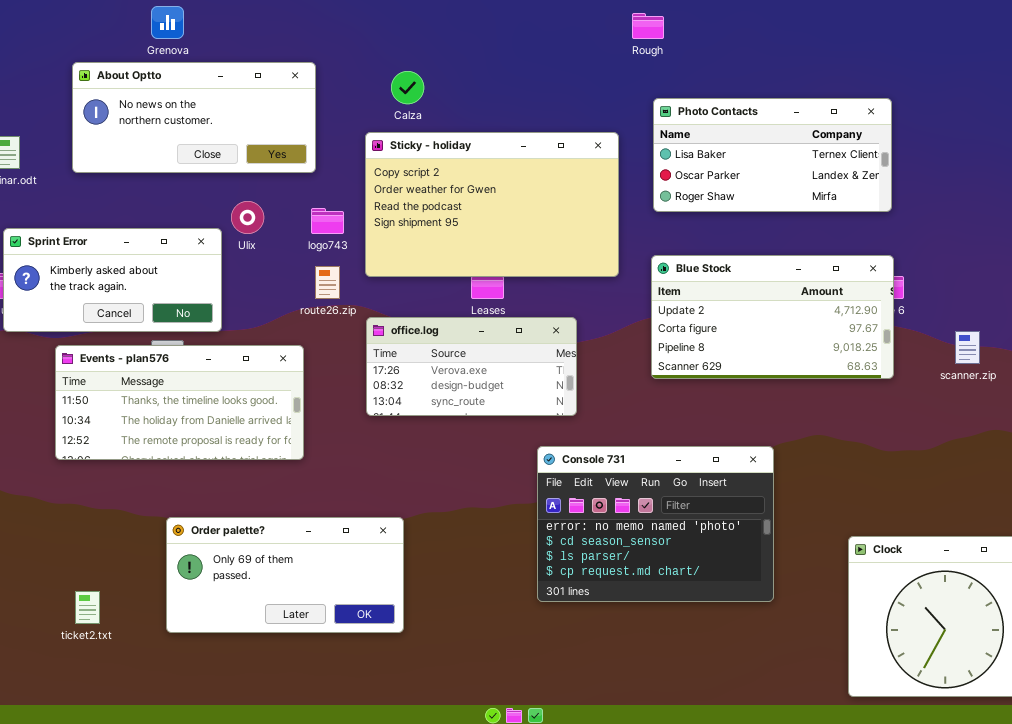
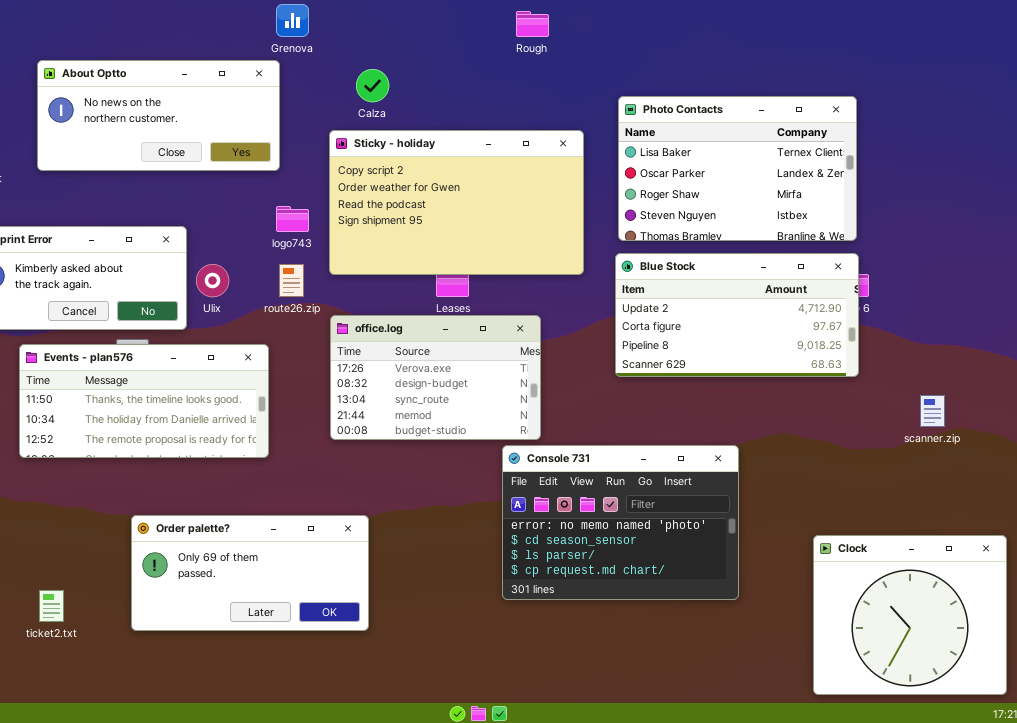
Grenova: [151,6,184,39] -> [276,4,309,37], moved
Rough: [632,13,664,39] -> [516,11,549,37], moved
Photo Contacts: [653,98,892,212] -> [618,96,857,241], resized
Ulix: [231,201,264,234] -> [196,264,229,297], moved
office.log: [366,317,577,416] -> [330,315,541,440], resized
scanner.zip: [955,331,980,364] -> [920,395,945,427], moved

